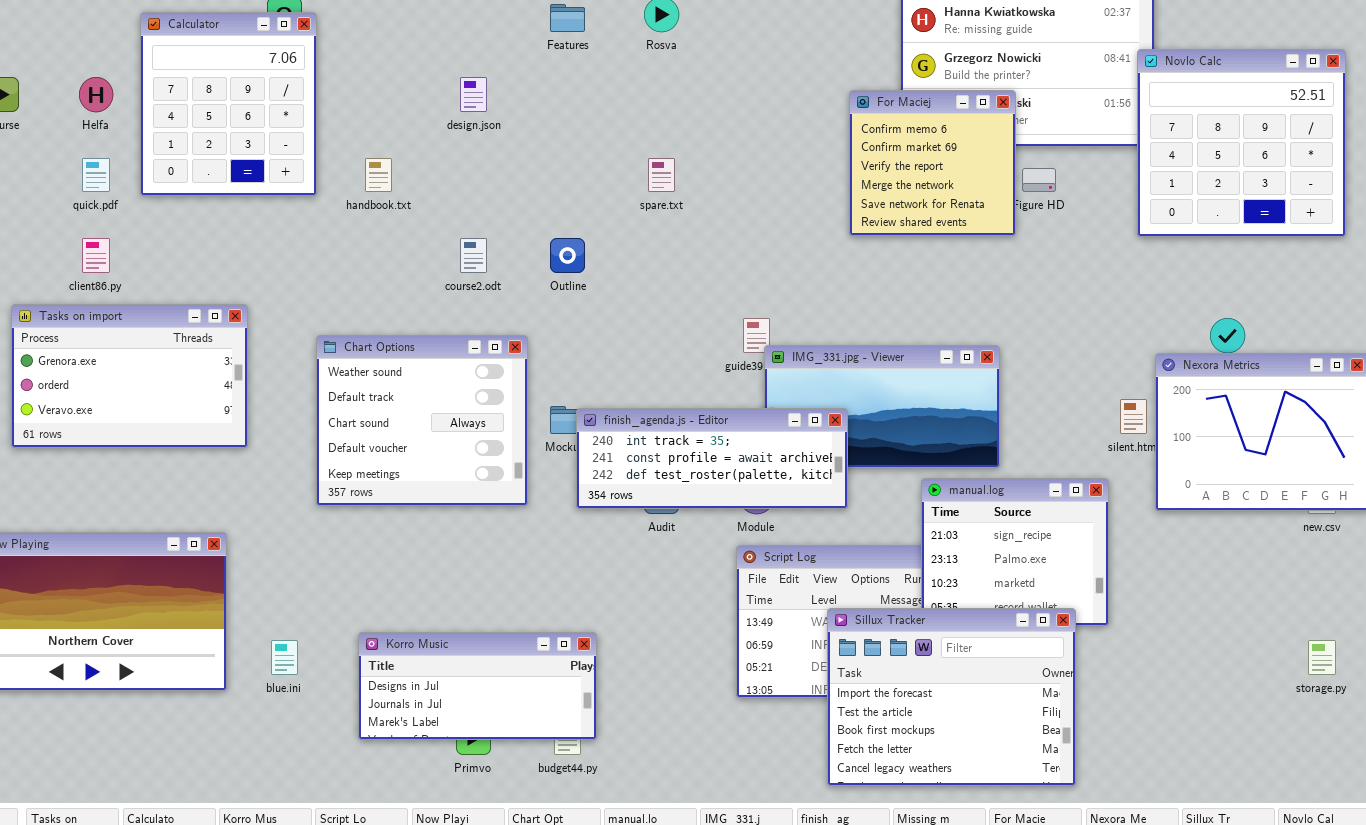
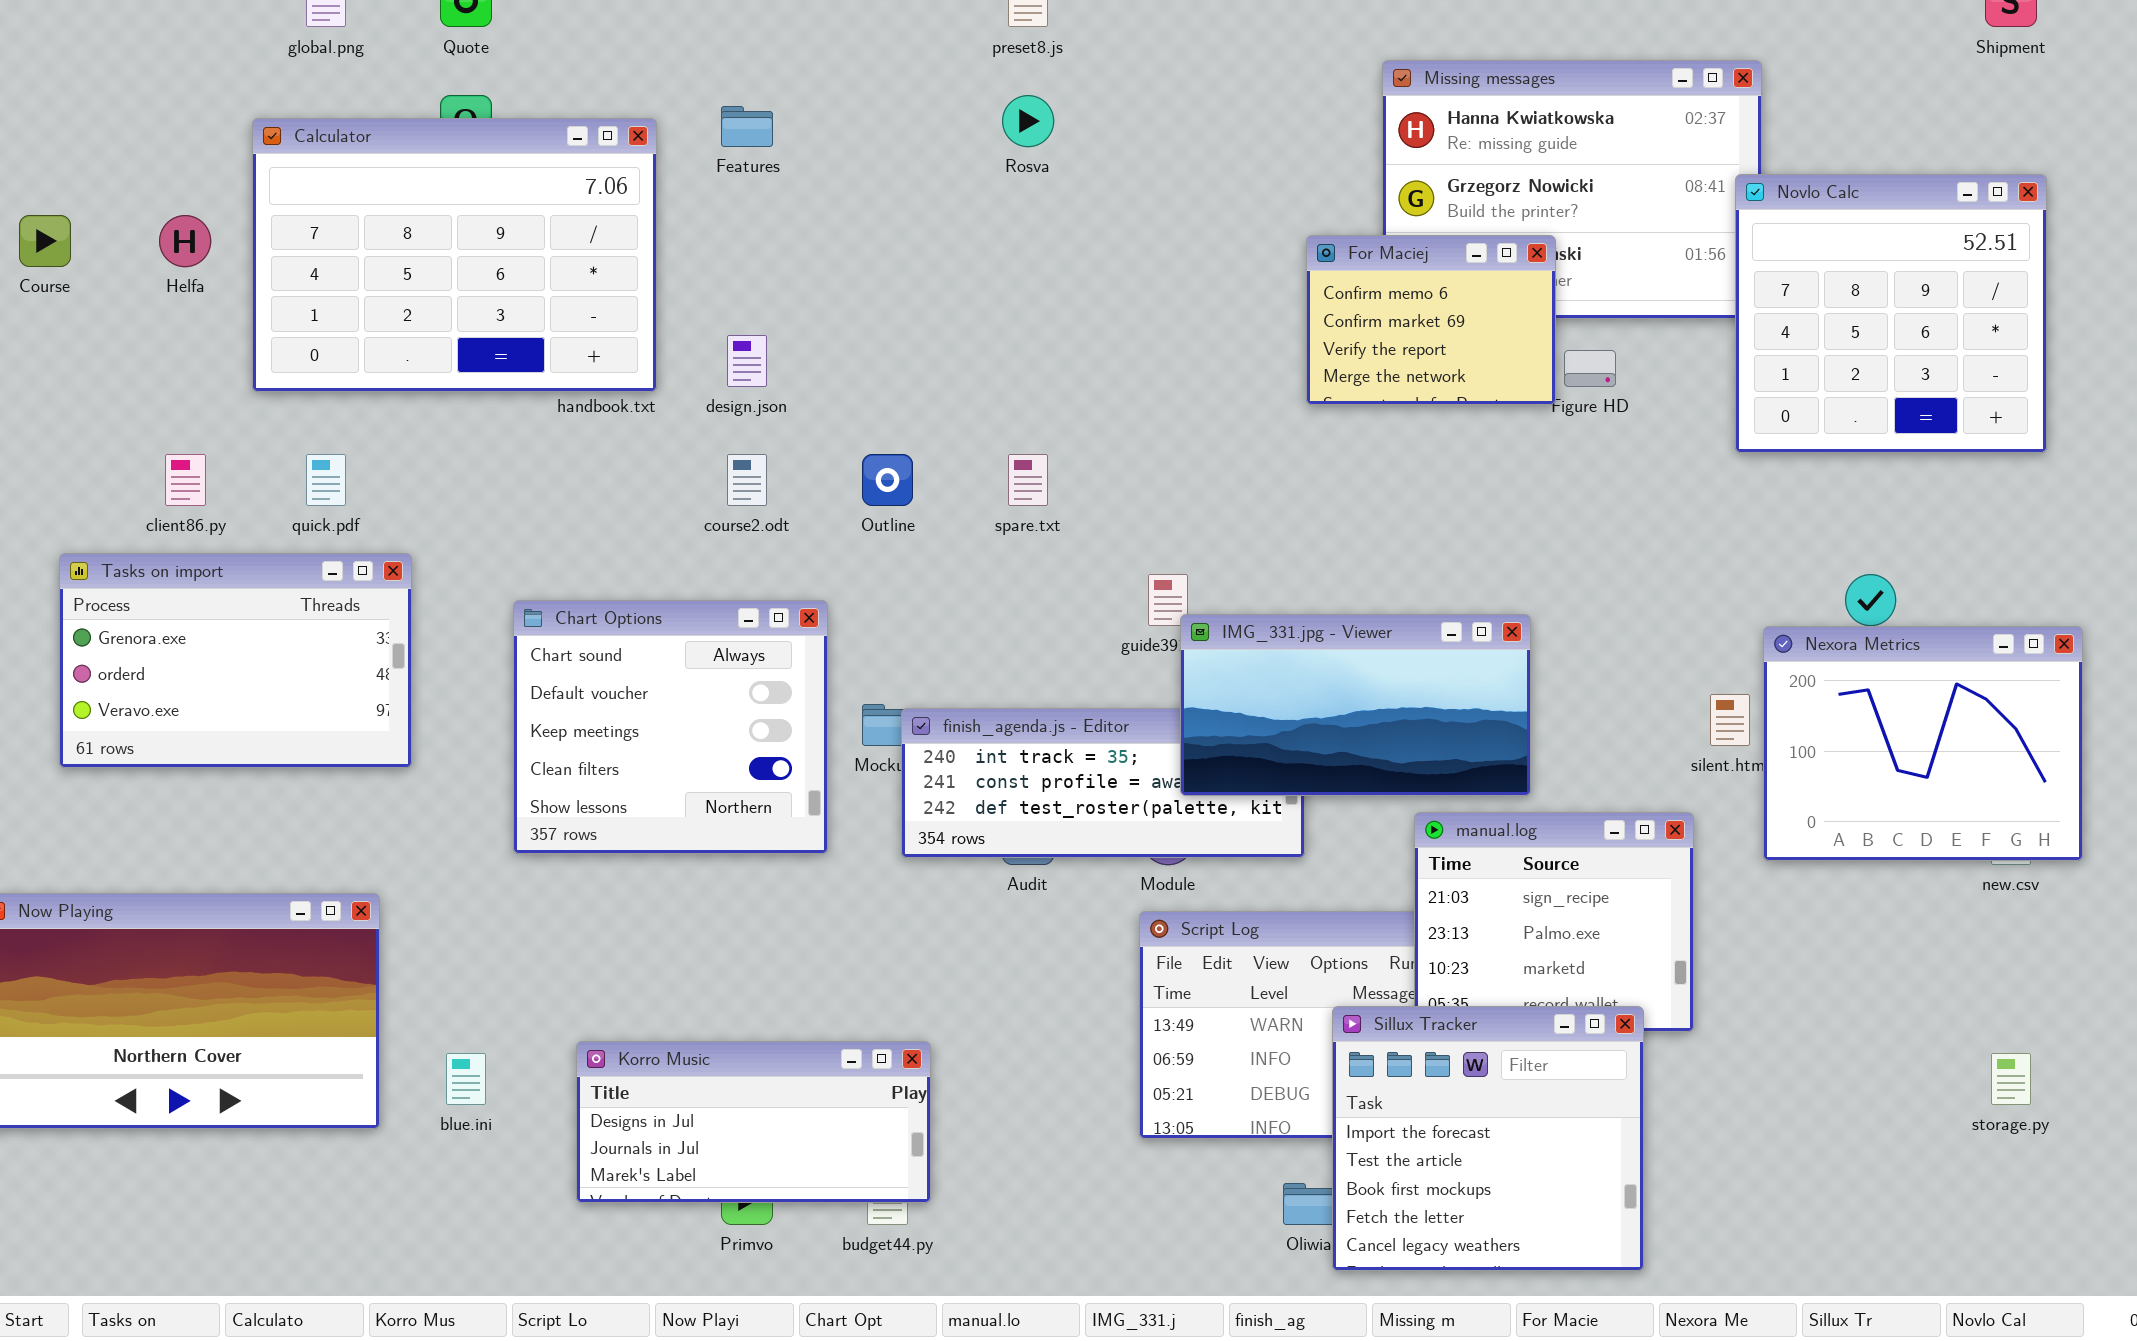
Features: [550,4,585,32] -> [721,106,773,147], moved
Calculator: [140,12,317,196] -> [252,118,657,392], resized
design.json: [460,77,487,112] -> [727,335,767,387], moved
For Maciej: [849,90,1016,236] -> [1306,235,1556,405], resized
quick.pdf: [82,158,110,192] -> [306,454,346,506], moved
spare.txt: [648,158,675,192] -> [1008,454,1048,506], moved
Chart Options: [316,335,528,506] -> [513,600,828,854], scrolled down 2 rows
IMG_331.jpg - Viewer: [764,345,1000,468] -> [1180,614,1531,796], raised
Sillux Tracker: [827,608,1076,786] -> [1332,1006,1644,1271], resized

